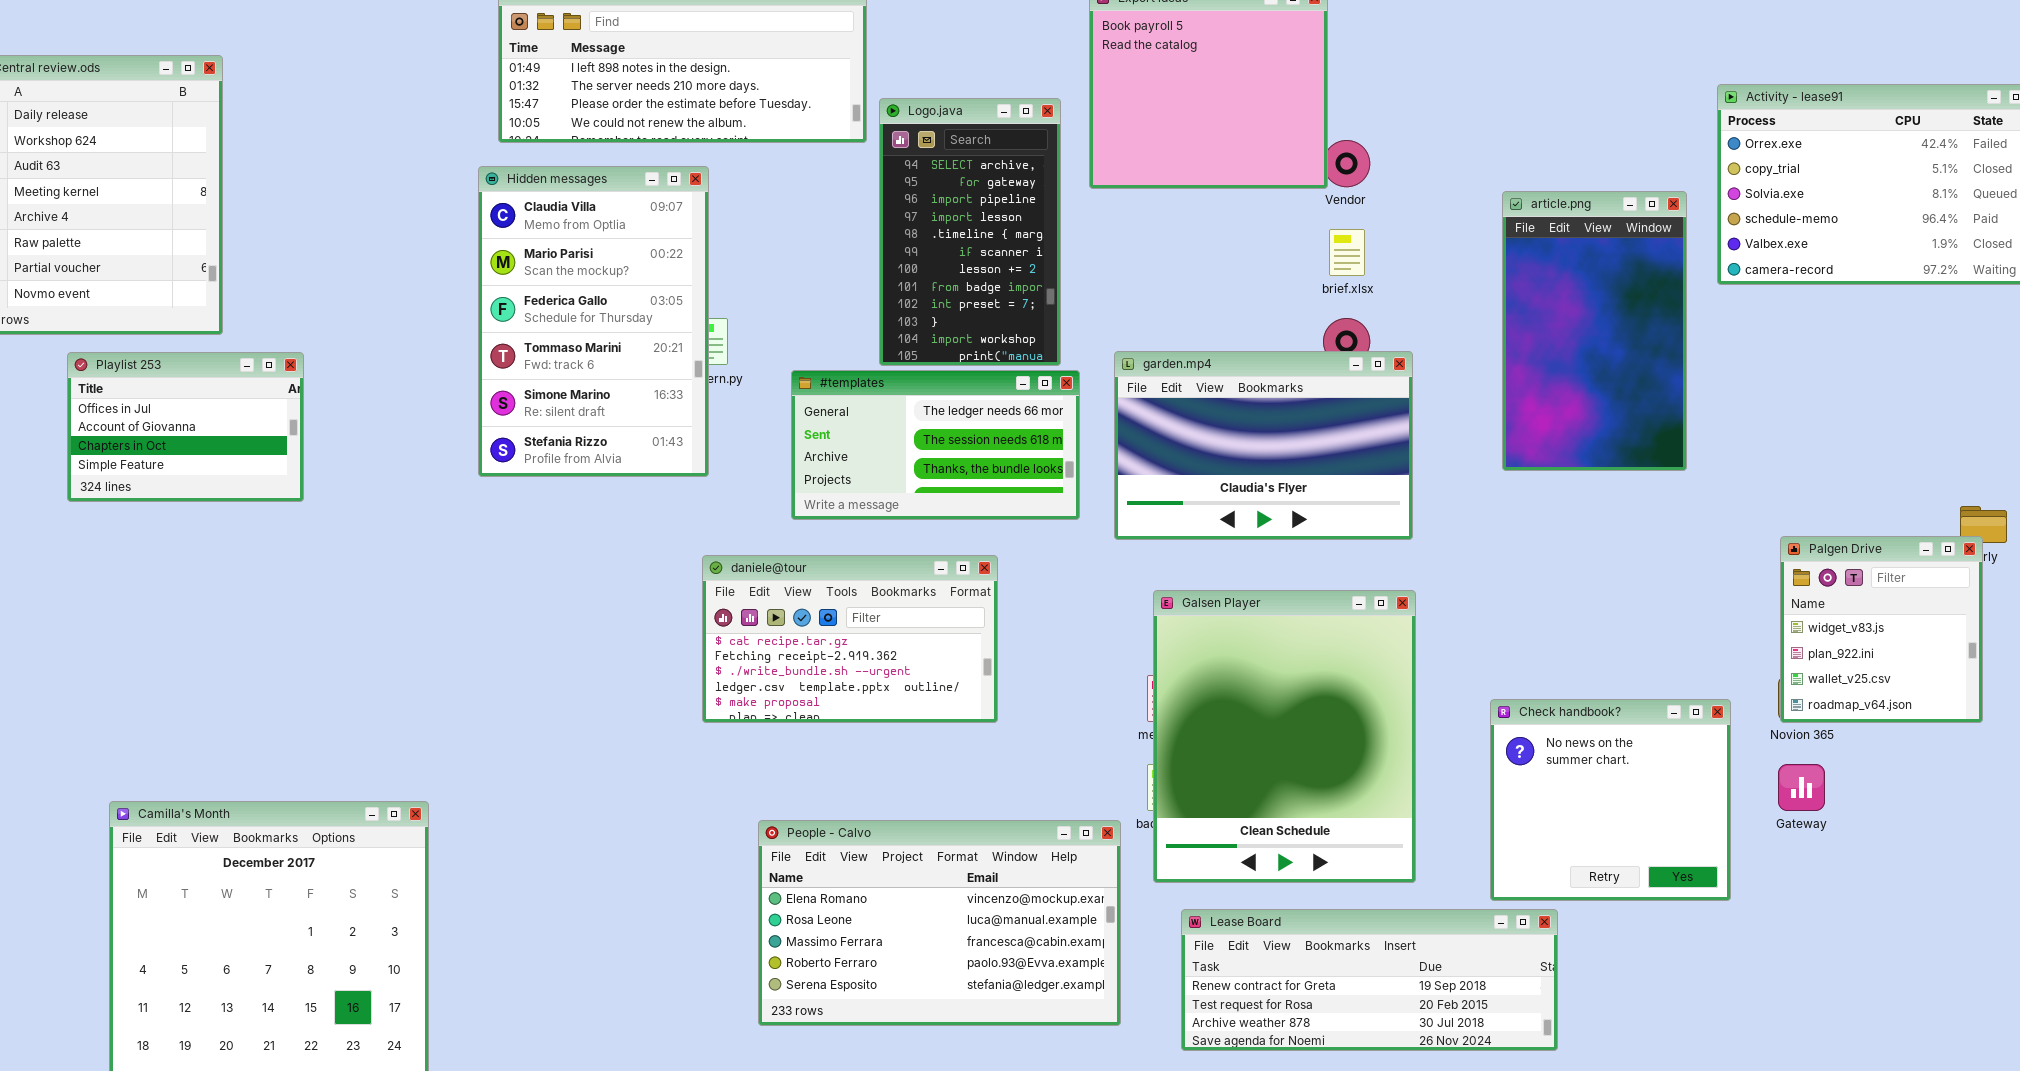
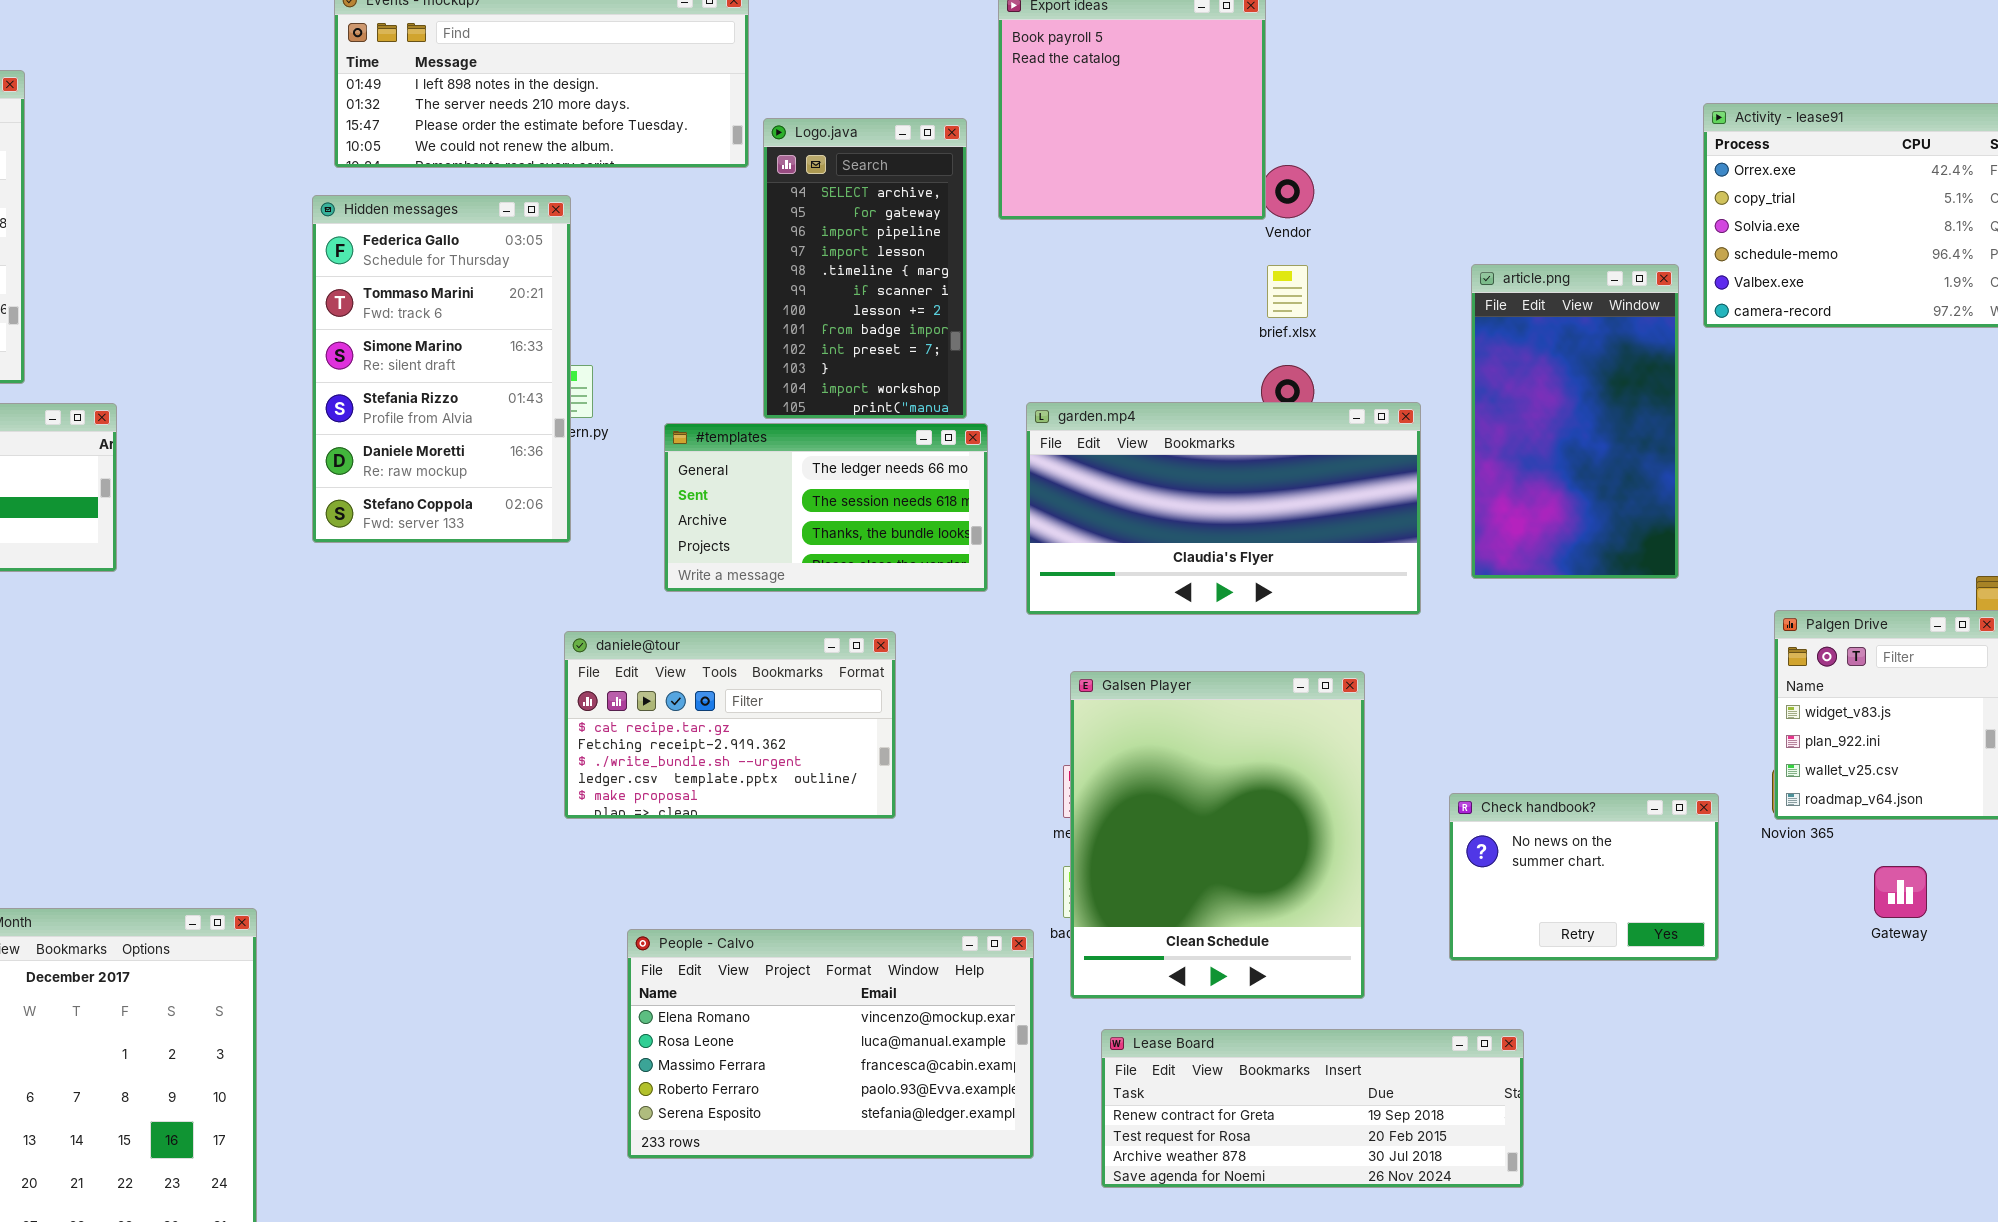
Hidden messages: [478,166,709,477] -> [312,195,571,543], scrolled down 2 rows
article.png: [1502,191,1687,471] -> [1471,264,1679,579], moved
garden.mp4: [1114,351,1413,540] -> [1026,402,1421,615], resized
Check handbook?: [1490,699,1731,901] -> [1449,793,1719,961], resized
Gateway: [1778,764,1825,811] -> [1874,866,1927,918], moved

